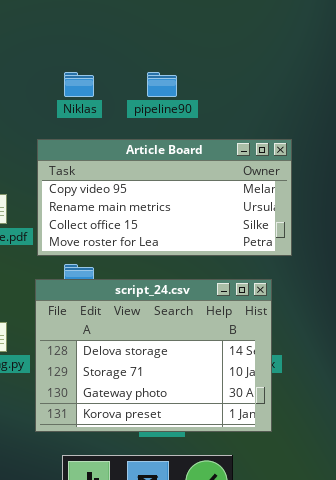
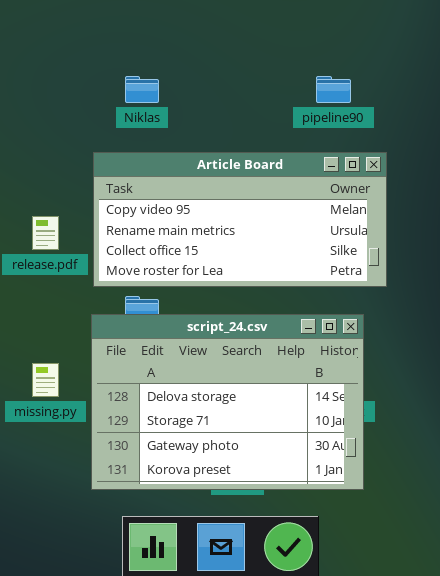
pipeline90: [147,72,177,97] -> [316,76,351,103], moved

